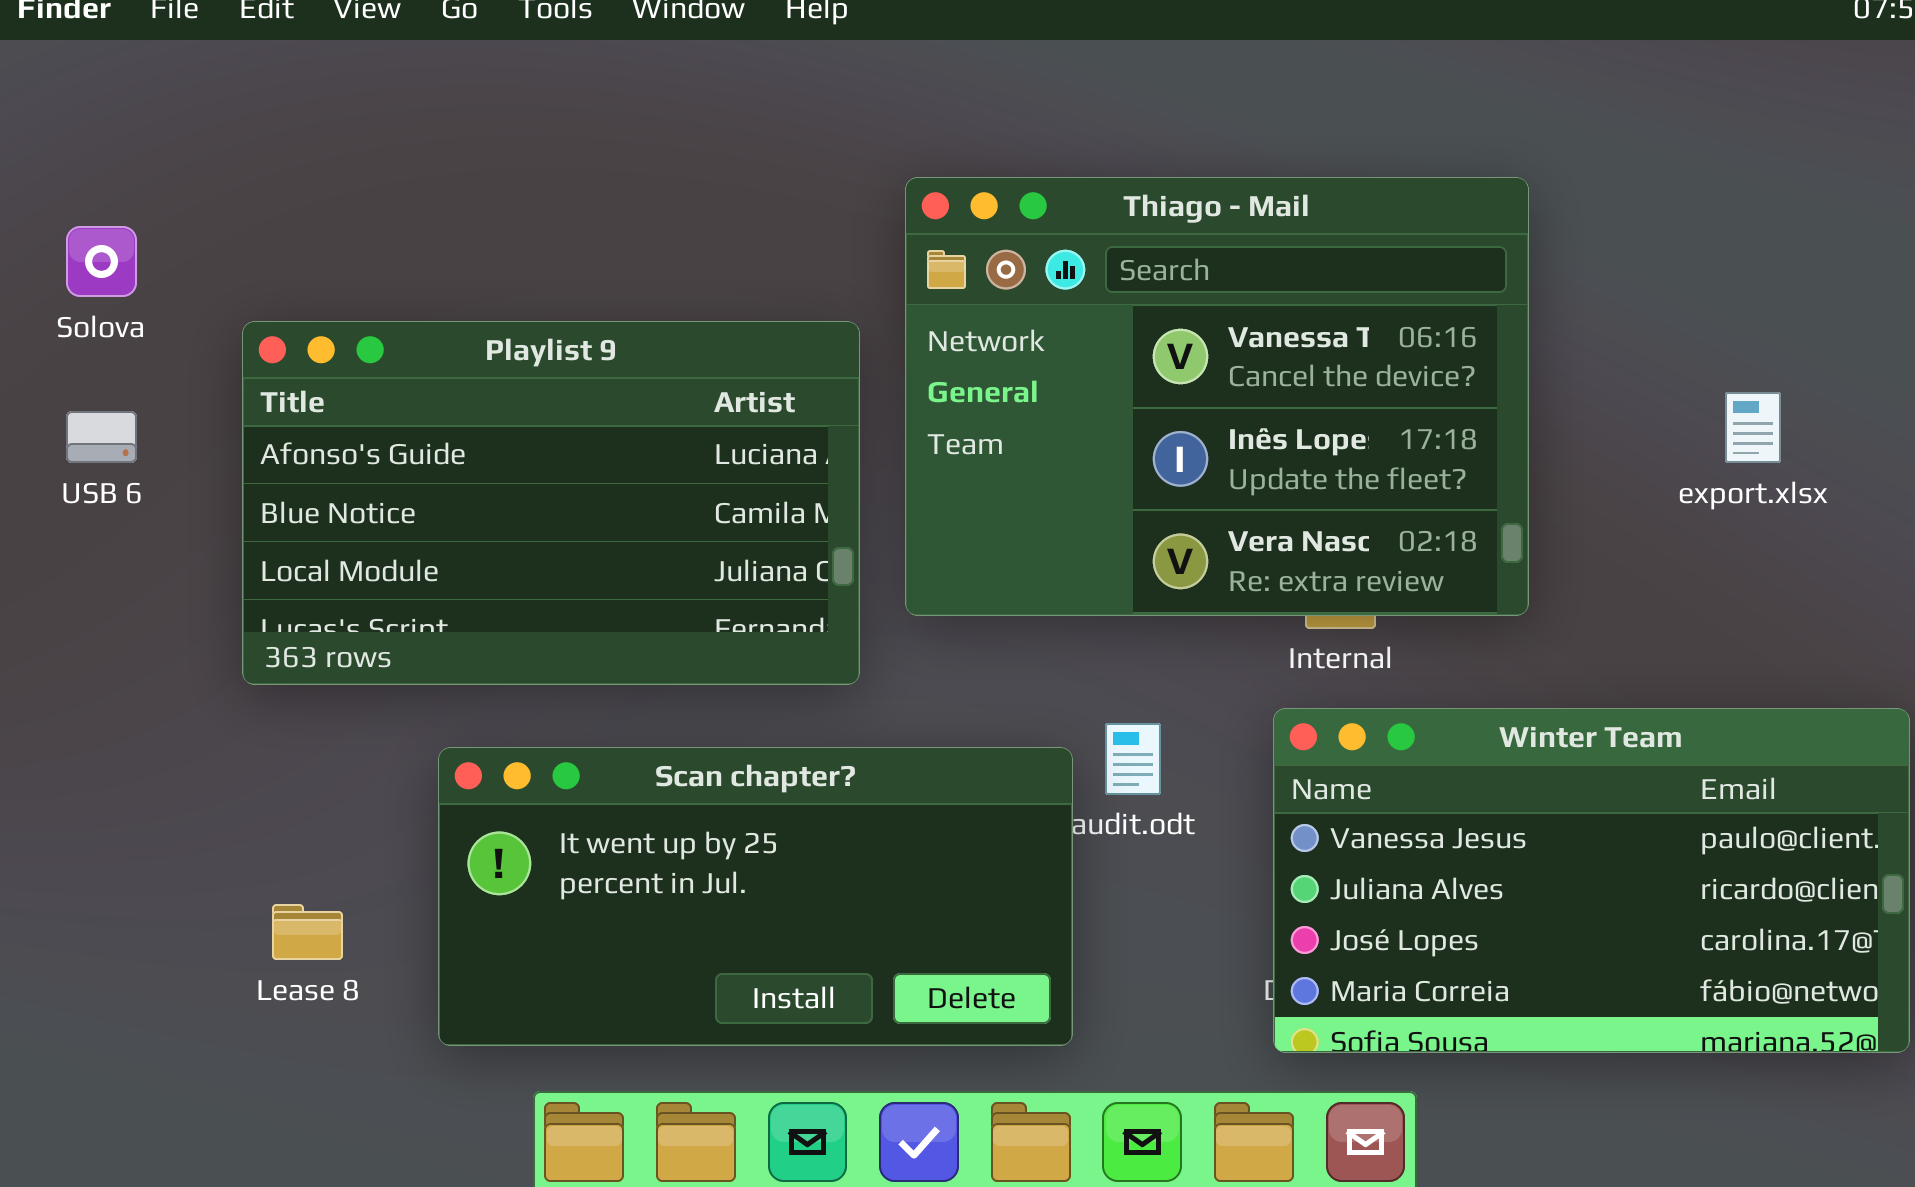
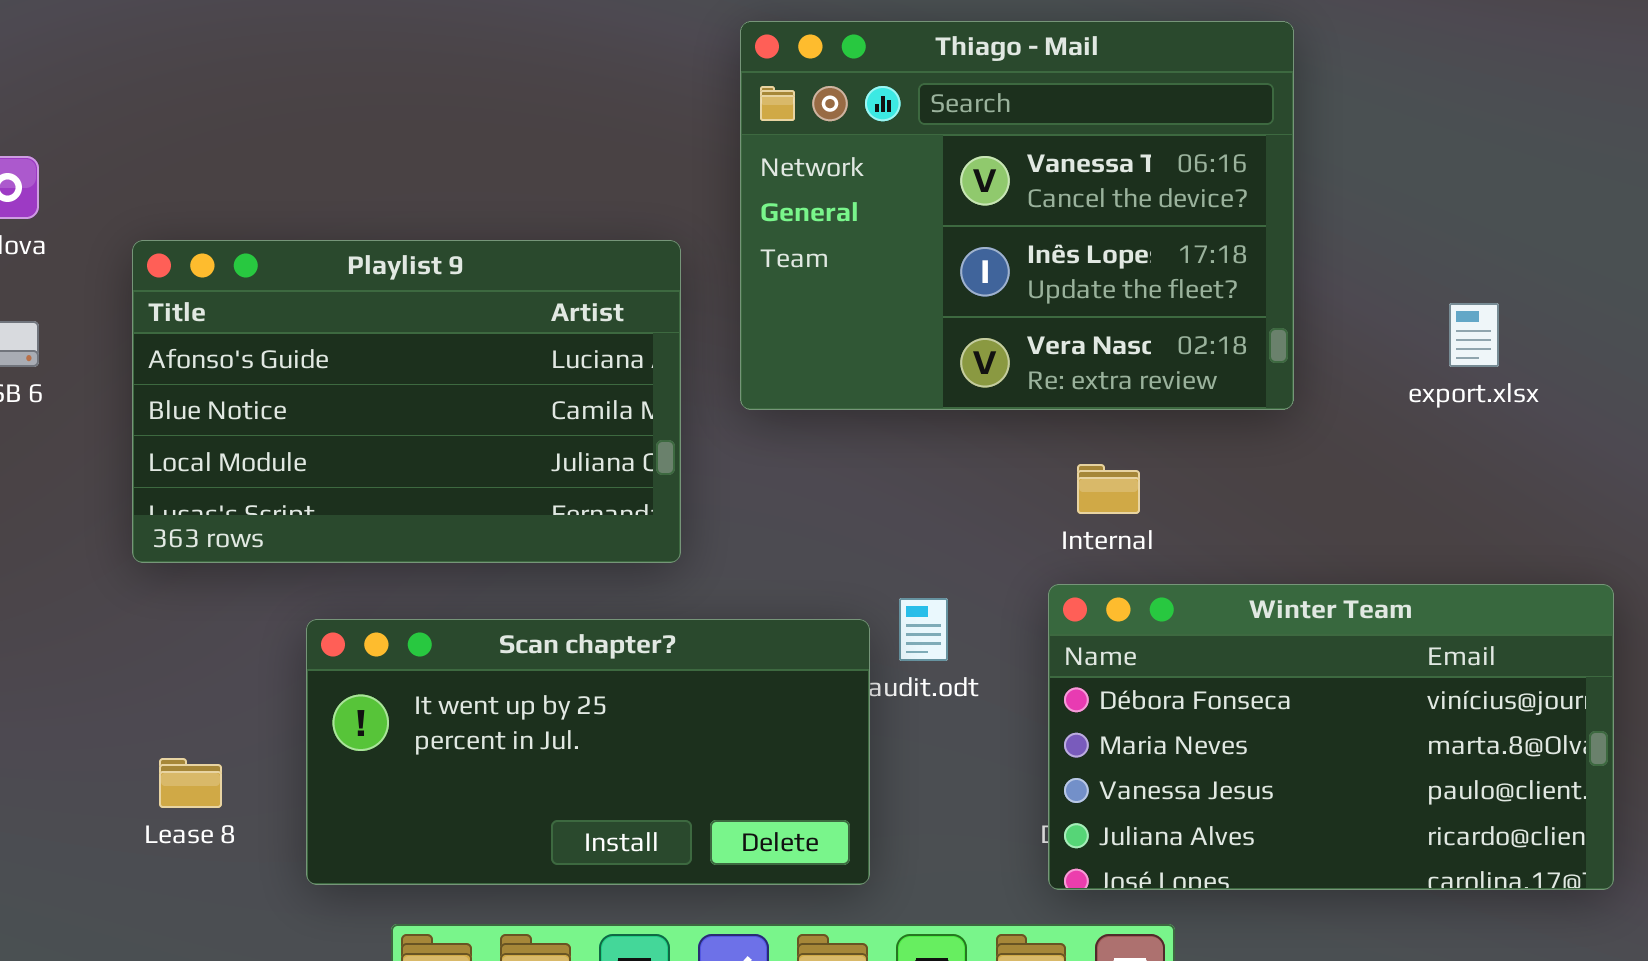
Thiago - Mail: [905,177,1529,616] -> [740,21,1294,410], moved
Winter Team: [1273,708,1910,1053] -> [1048,584,1614,890], scrolled up 2 rows

